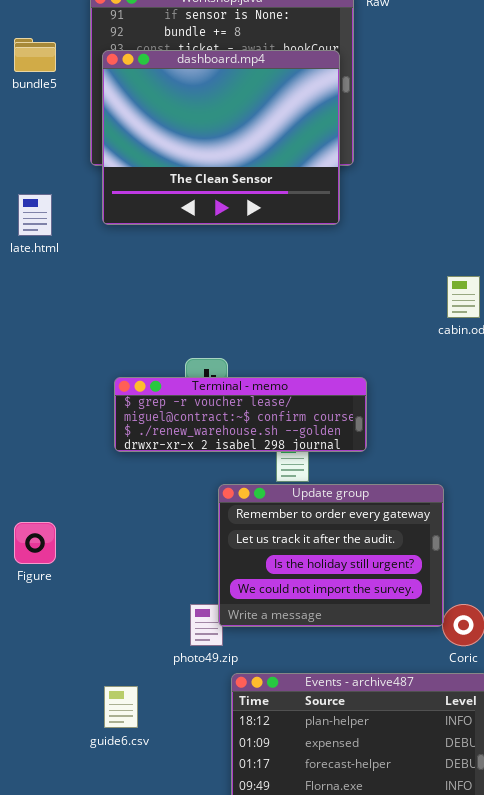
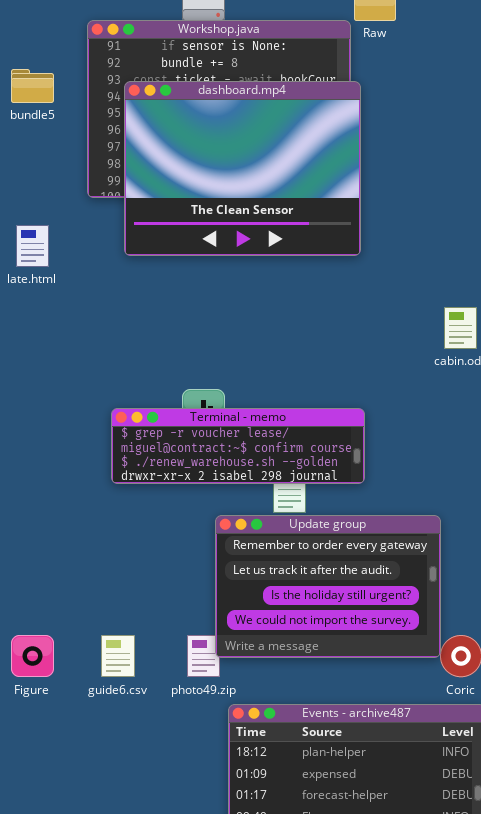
dashboard.mp4: [102,50,340,225] -> [124,81,361,256], moved
Figure: [14,522,56,564] -> [11,635,54,677], moved
guide6.csv: [104,686,138,728] -> [101,635,135,677], moved

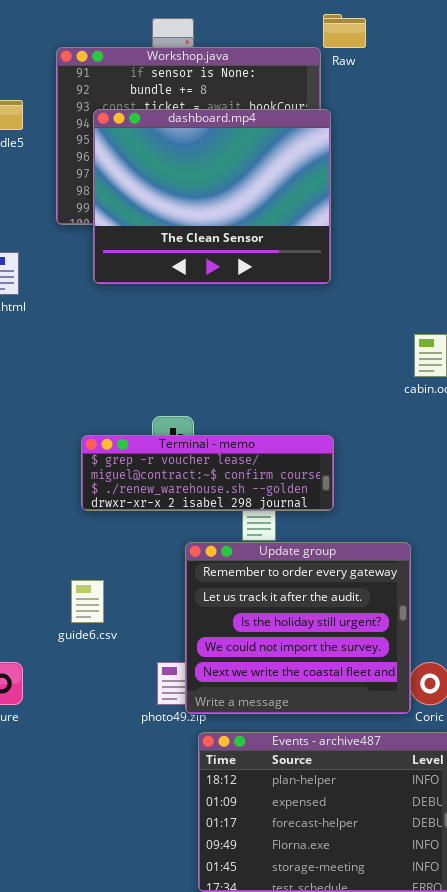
Update group: [215,515,441,658] -> [185,542,411,714], resized
guide6.csv: [101,635,135,677] -> [71,580,104,623], moved

